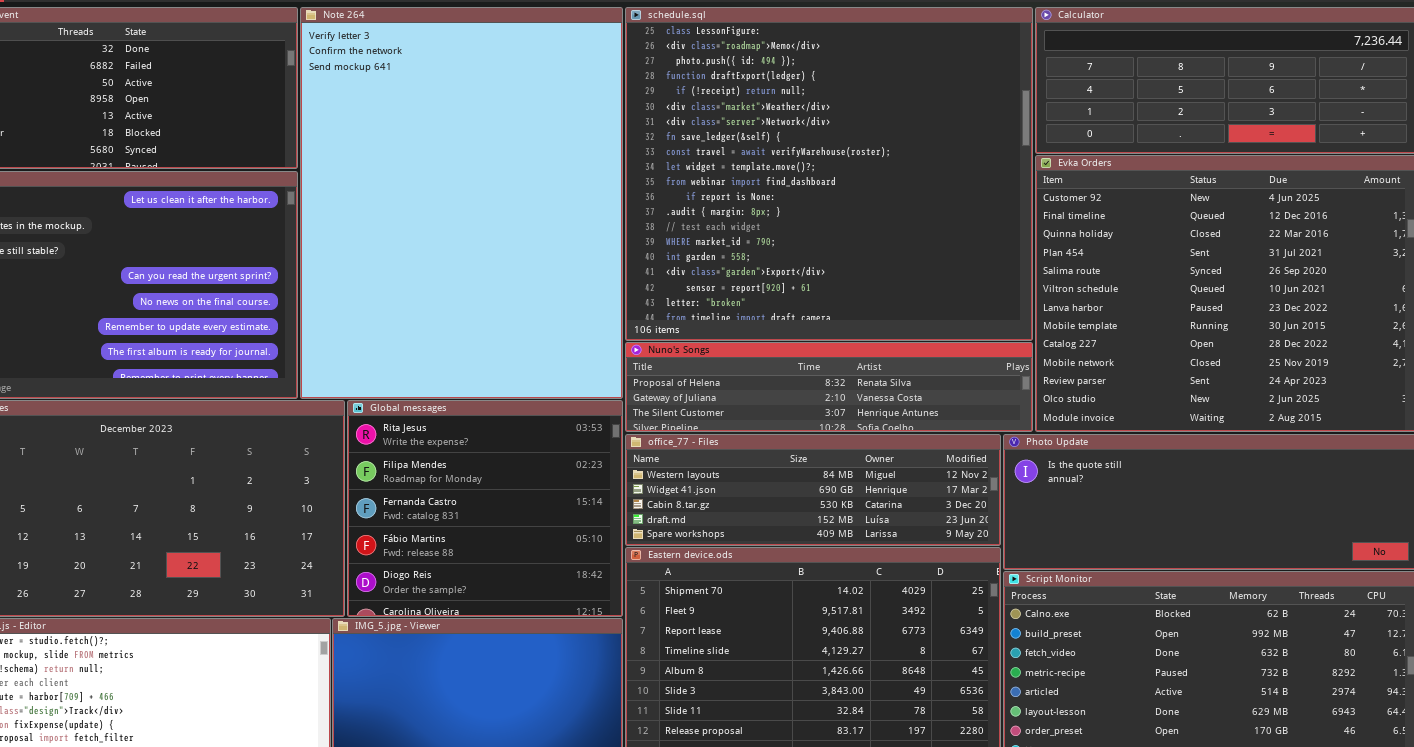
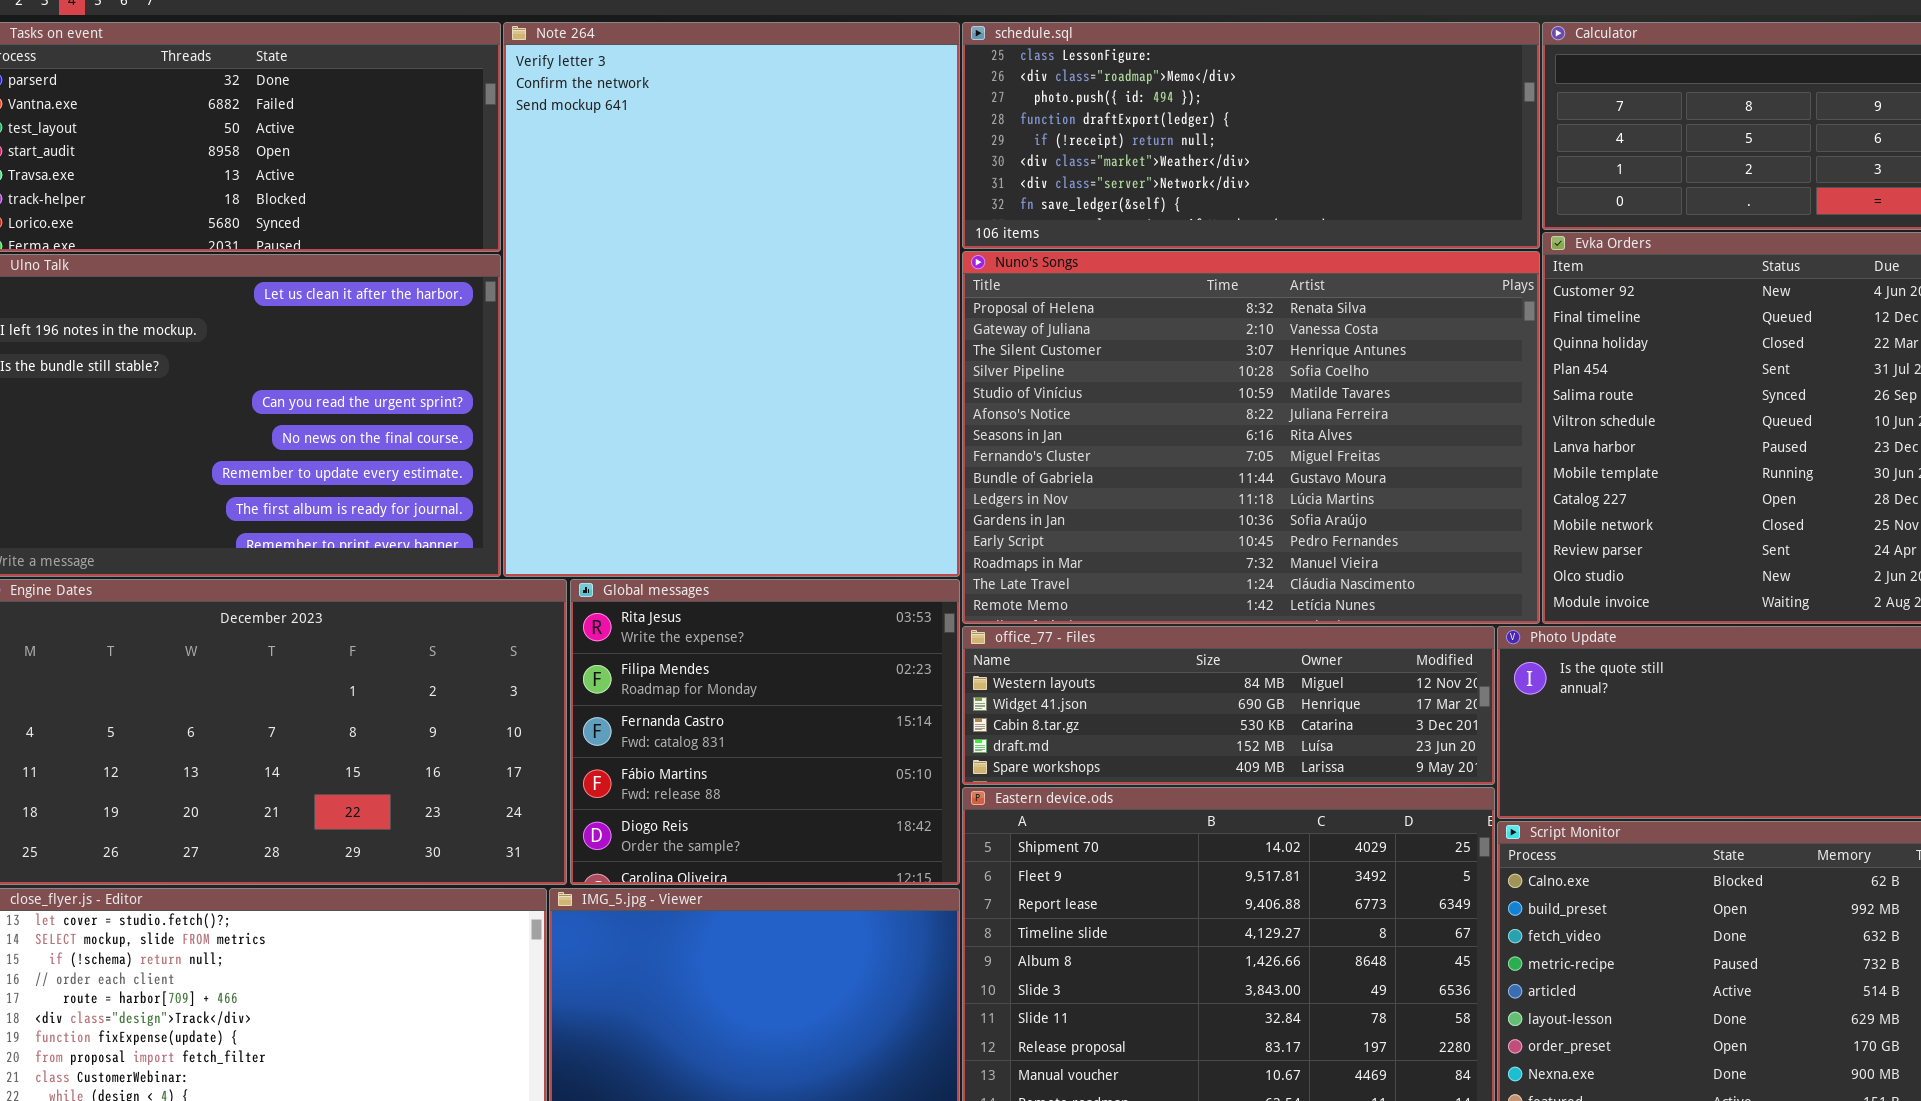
schedule.sql: [625,7,1033,341] -> [962,22,1540,249], resized
Nuno's Songs: [625,342,1033,432] -> [962,251,1540,624], resized

